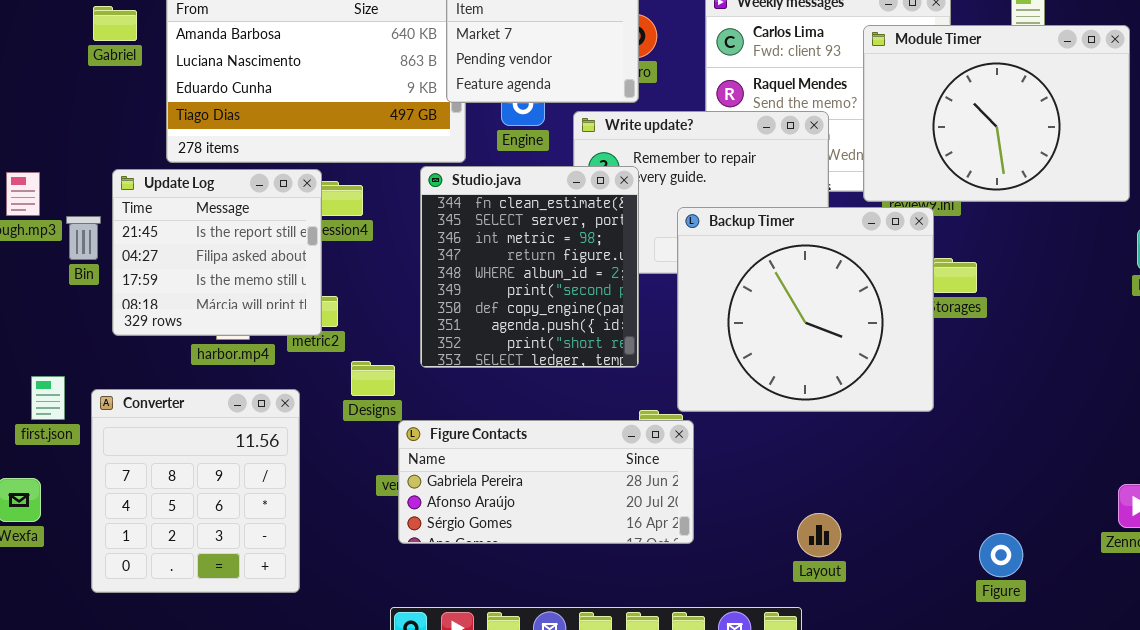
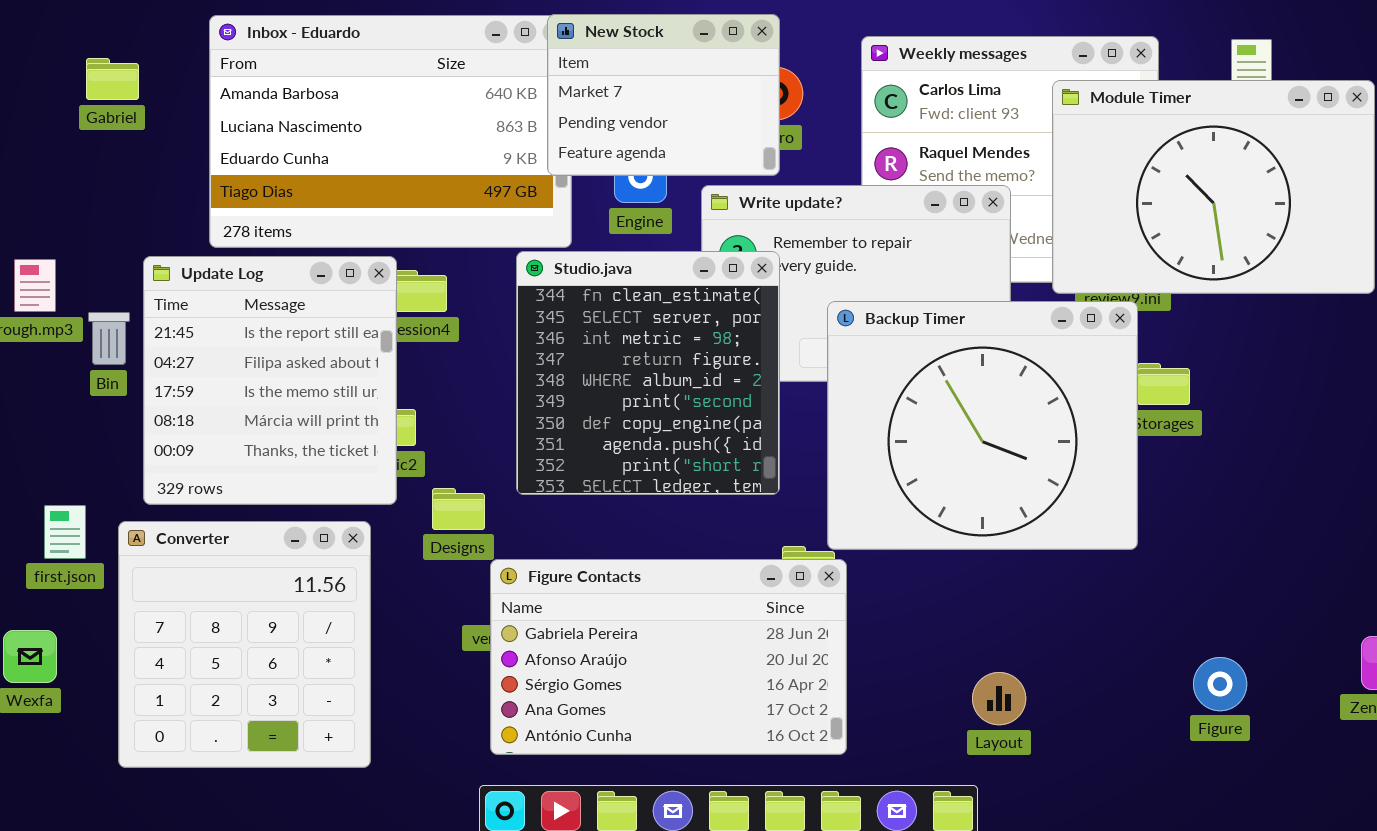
Gabriel: [93,6,137,41] -> [86,58,139,100], moved
Update Log: [112,169,322,336] -> [143,256,397,505], resized
Figure Contacts: [398,420,694,544] -> [490,559,847,755], resized
Figure: [979,533,1023,577] -> [1193,657,1247,711], moved

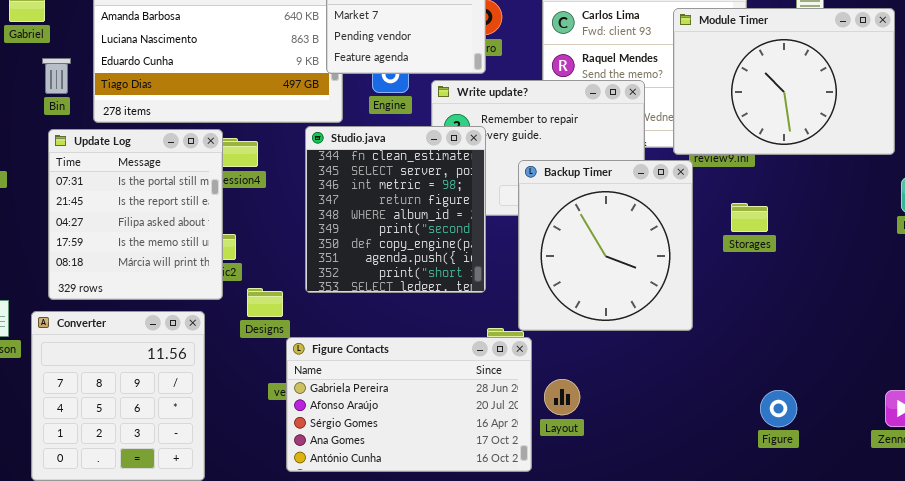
Update Log: [143,256,397,505] -> [48,129,223,300], scrolled up 1 row
Backup Timer: [827,301,1138,550] -> [518,160,693,331], resized
Bin: [88,312,130,365] -> [42,58,71,94], moved
Figure: [1193,657,1247,711] -> [760,390,797,427], moved
Layout: [972,672,1026,725] -> [544,379,580,415], moved

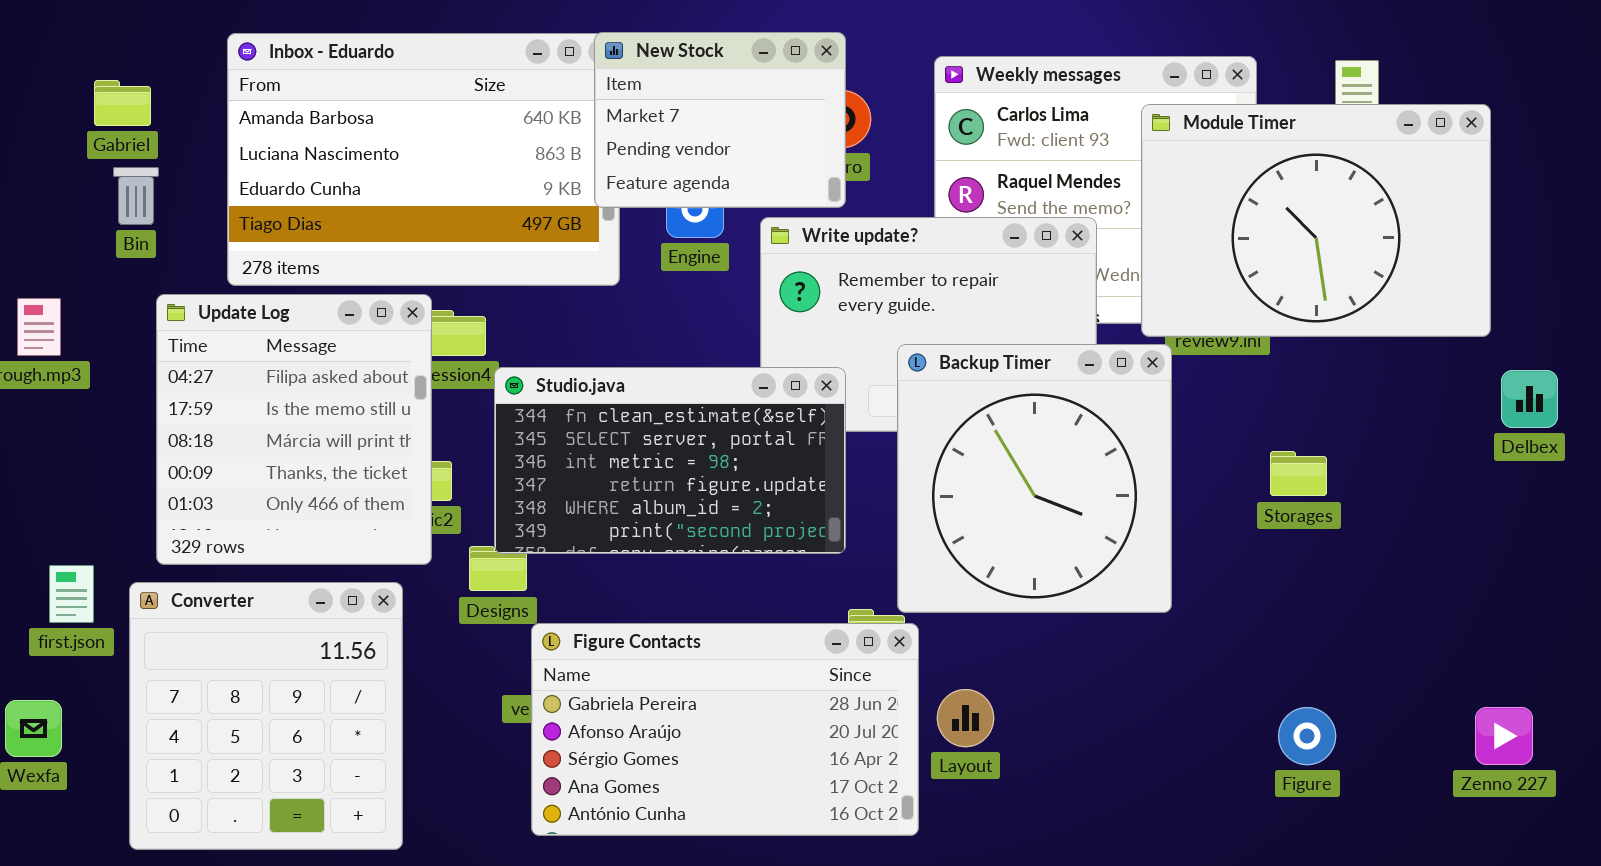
Bin: [42,58,71,94] -> [113,167,159,225], moved
Studio.java: [305,126,486,293] -> [494,367,846,554], resized
Update Log: [48,129,223,300] -> [156,294,432,565], scrolled down 2 rows
Storages: [731,203,768,232] -> [1270,451,1327,496], moved

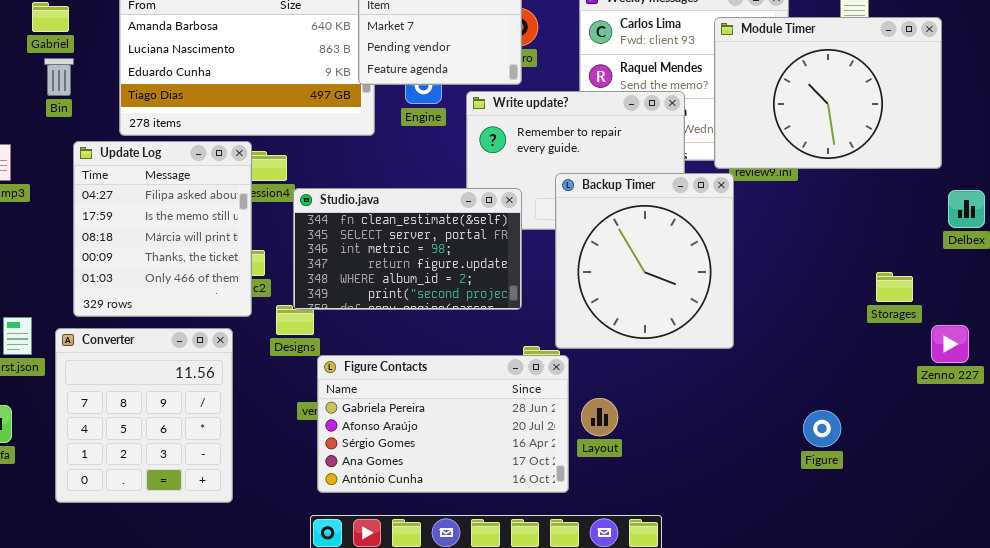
Storages: [1270,451,1327,496] -> [876,272,913,302], moved
Zenno 227: [1475,707,1533,765] -> [931,325,969,363], moved

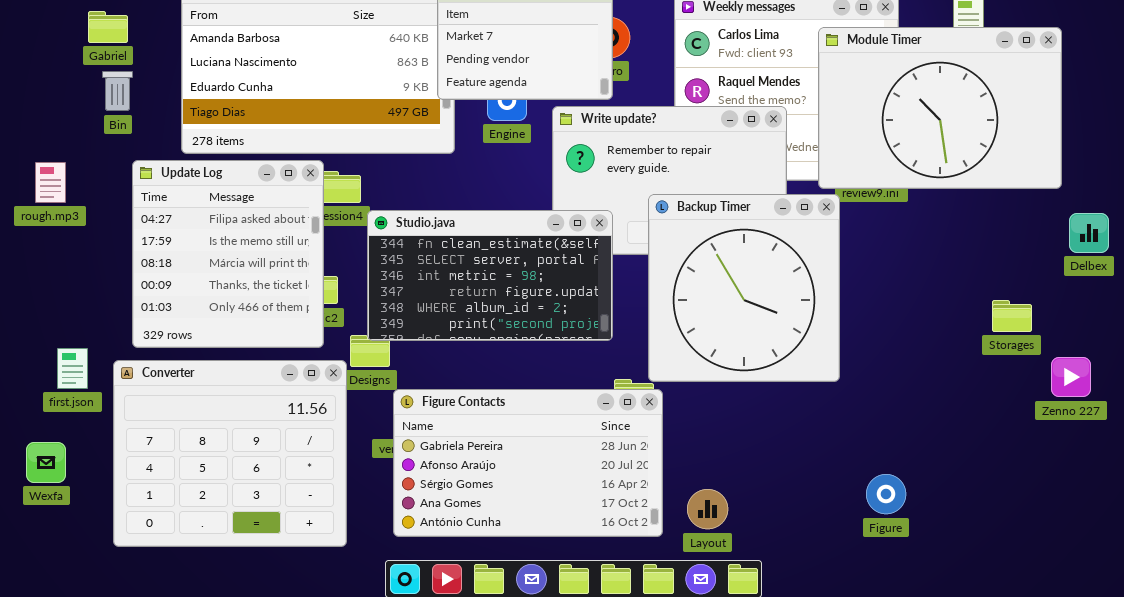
Converter: [55,328,233,503] -> [113,360,347,547], resized
Layout: [581,398,618,436] -> [687,489,728,529], moved
Figure: [803,410,841,447] -> [866,474,906,514], moved

